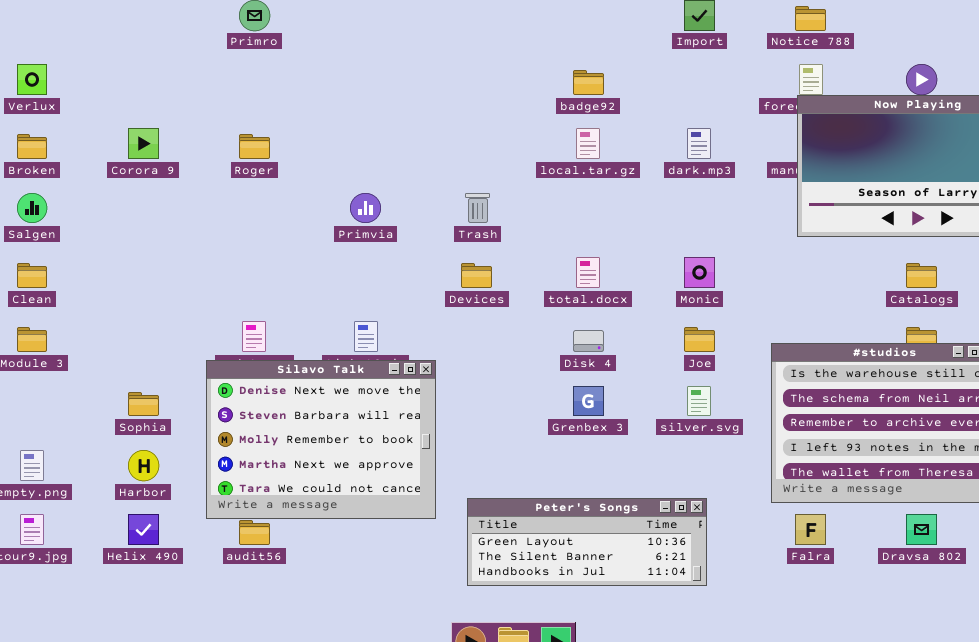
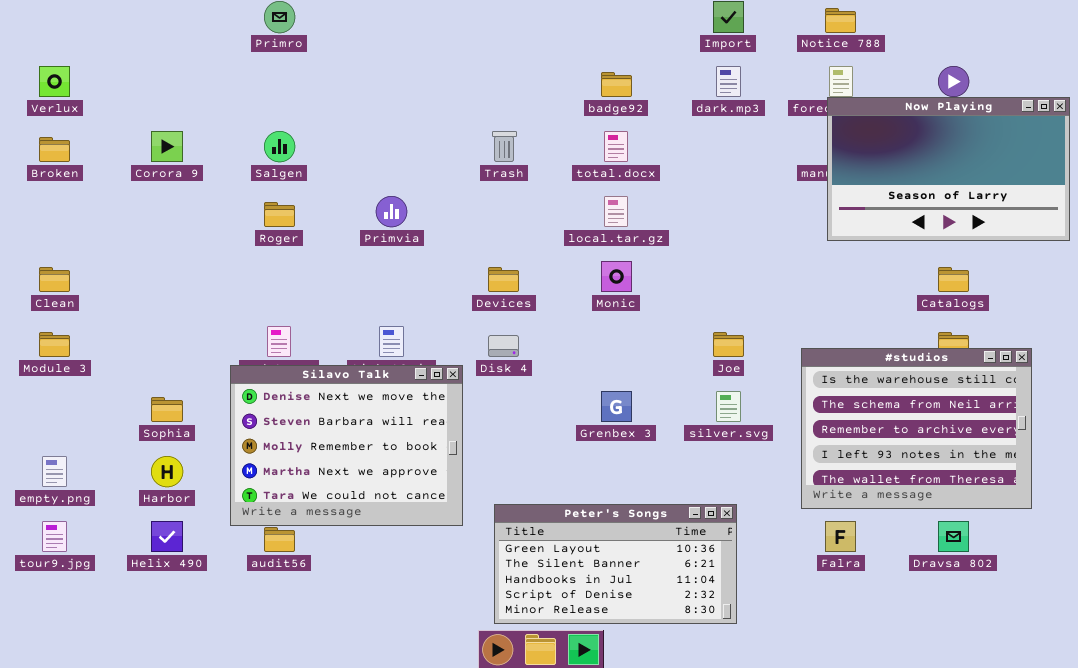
local.tar.gz: [576,128,600,159] -> [604,196,628,227], moved
dark.mp3: [687,128,711,159] -> [716,66,741,97], moved
Roger: [239,134,270,159] -> [264,202,295,227], moved
Salgen: [17,193,47,223] -> [264,131,295,162], moved
Trash: [465,193,490,223] -> [492,131,517,162], moved
total.docx: [576,257,600,288] -> [604,131,628,162], moved
Monic: [684,257,715,288] -> [601,261,632,292], moved
Disk 4: [573,330,604,352] -> [488,335,519,357], moved
Peter's Songs: [467,498,707,586] -> [494,504,737,624], resized

